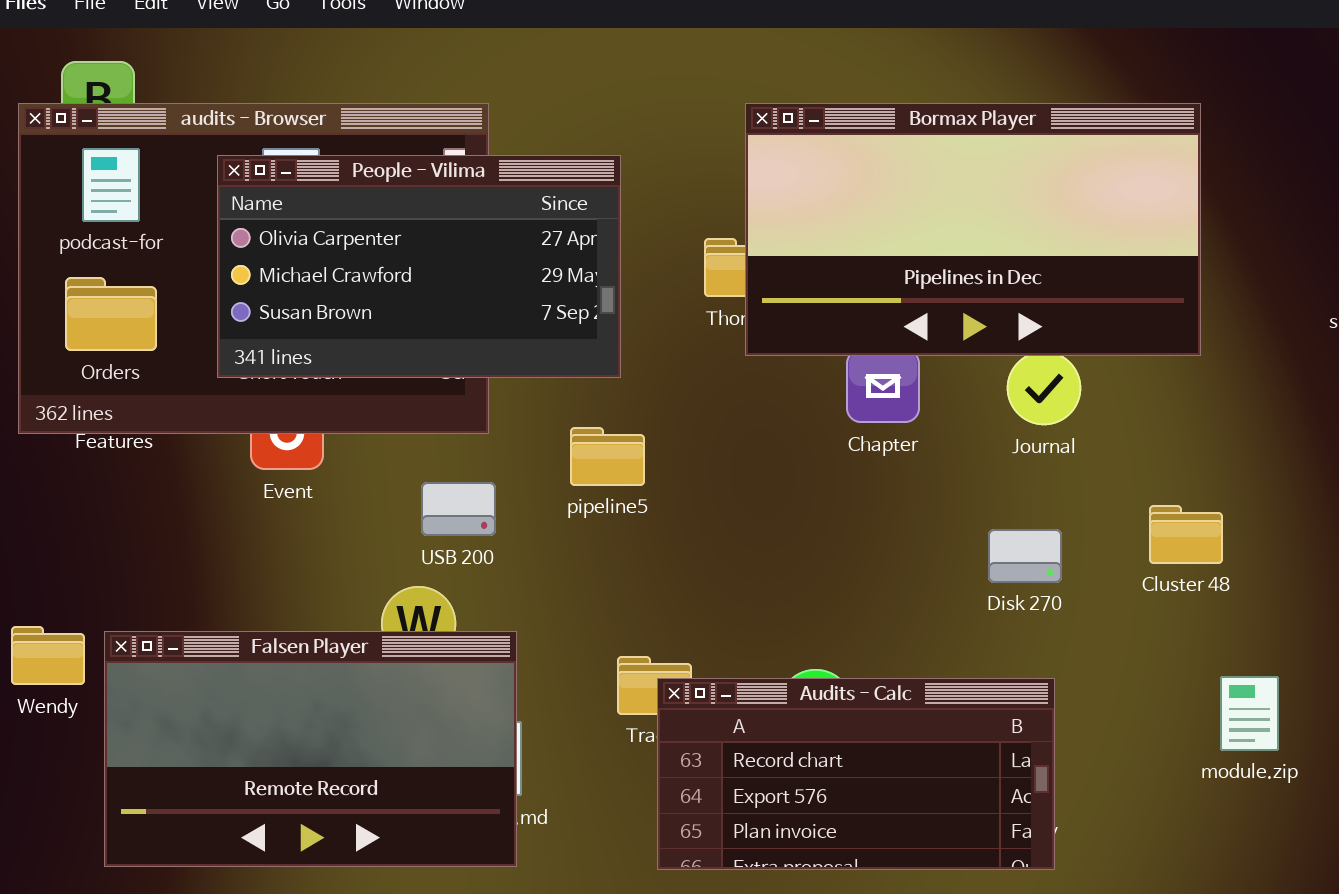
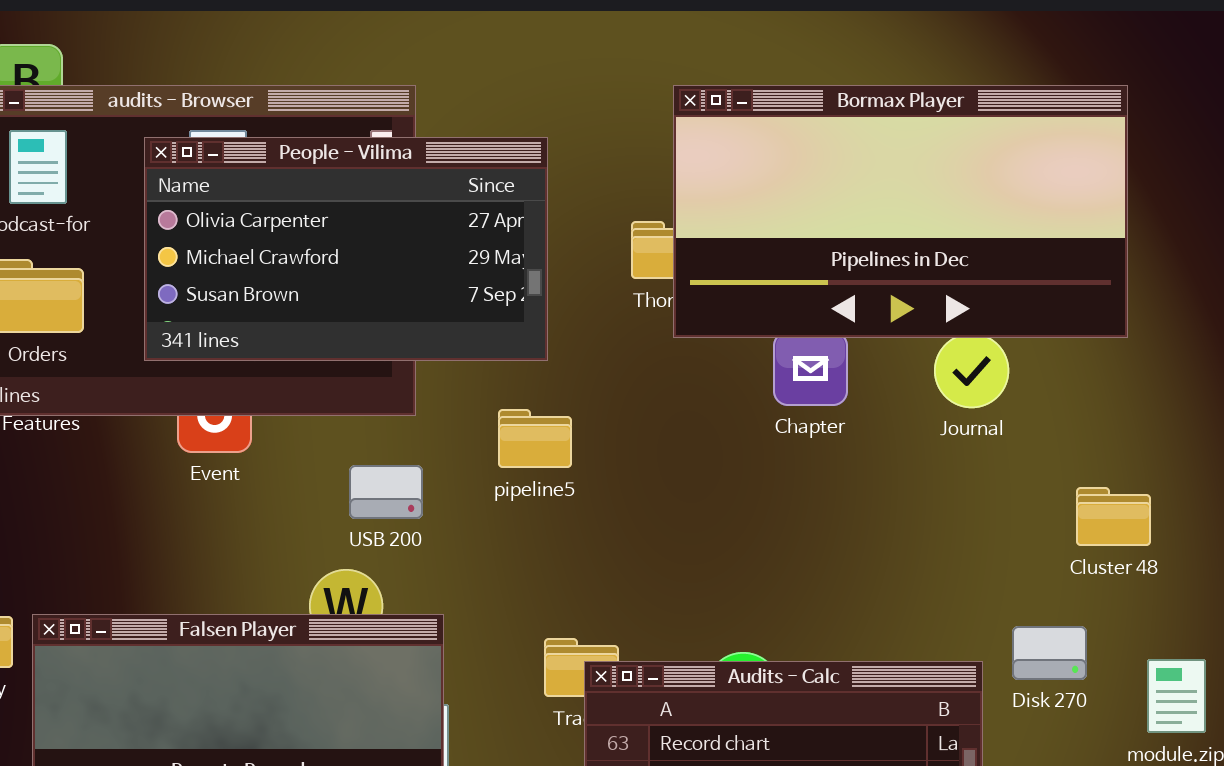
Disk 270: [988,529,1062,583] -> [1012,626,1087,680], moved

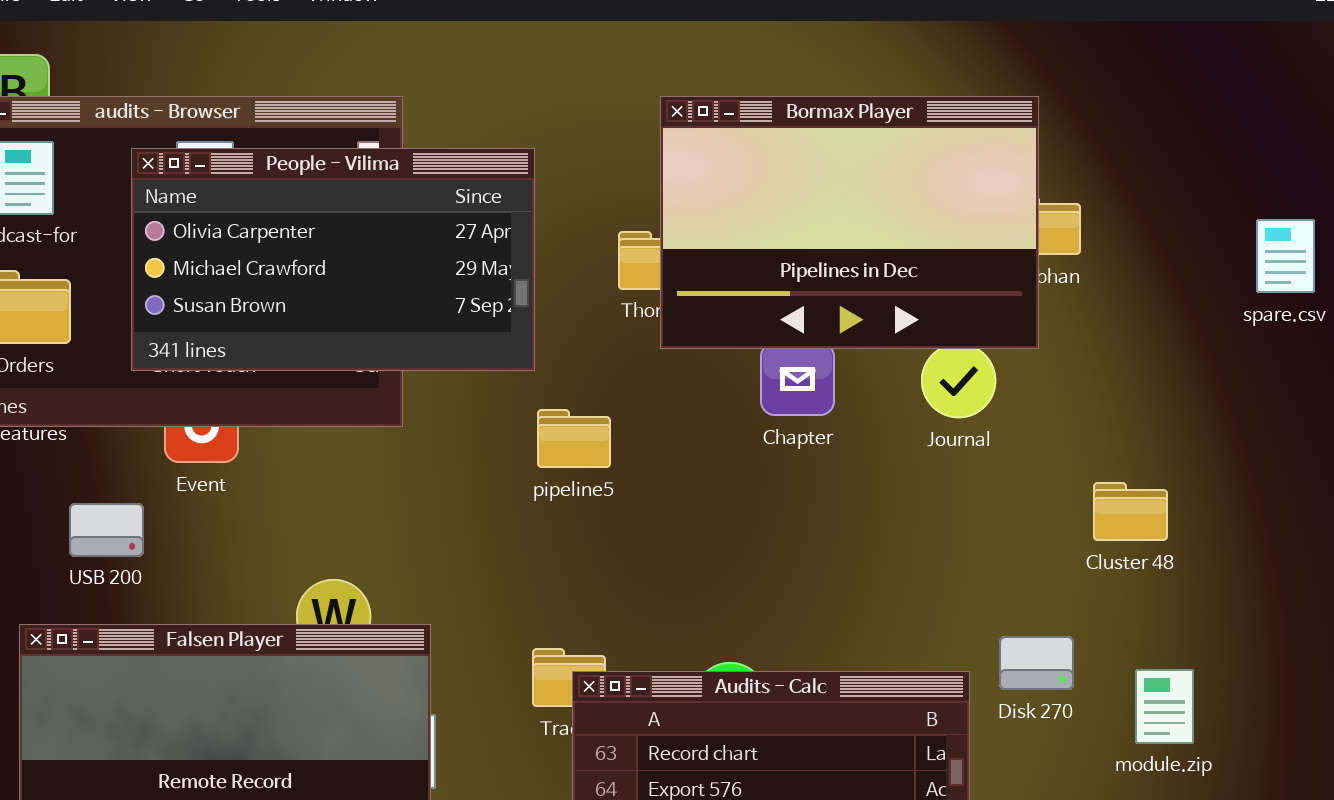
Bormax Player: [673,85,1128,338] -> [660,96,1039,349], resized
pipeline5: [498,409,572,468] -> [537,409,611,468], moved
USB 200: [349,465,423,519] -> [69,503,144,557], moved
Cluster 48: [1076,487,1151,546] -> [1093,482,1168,541], moved

